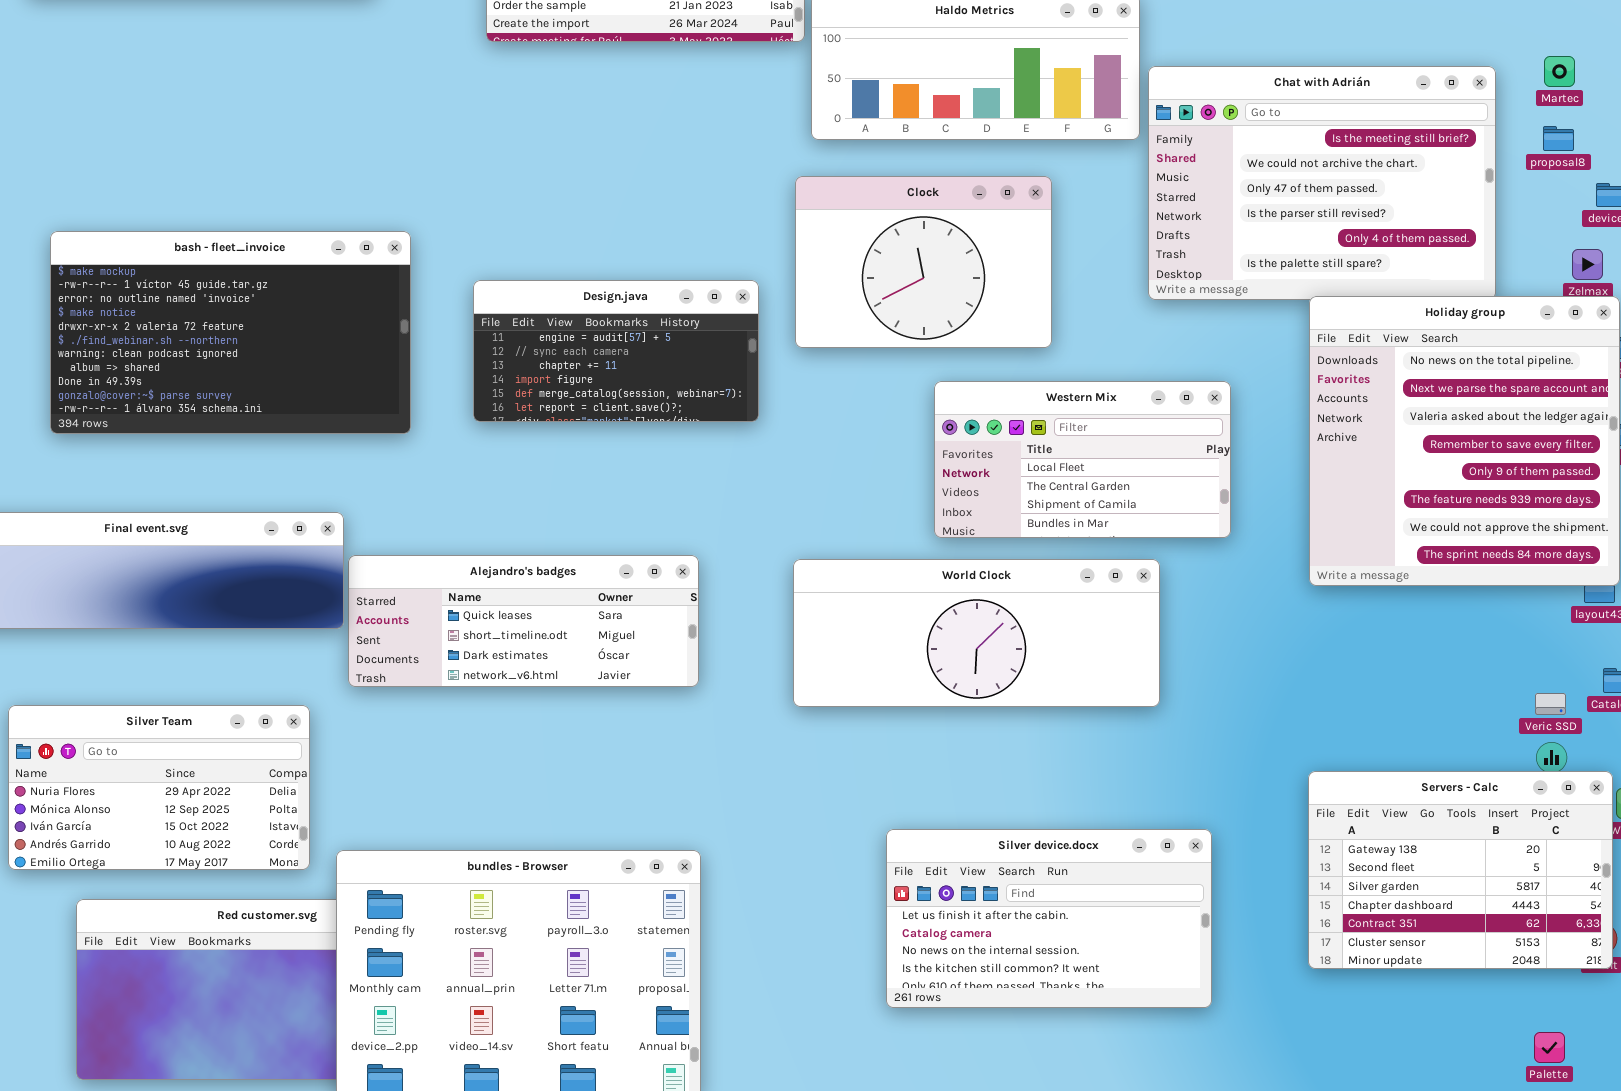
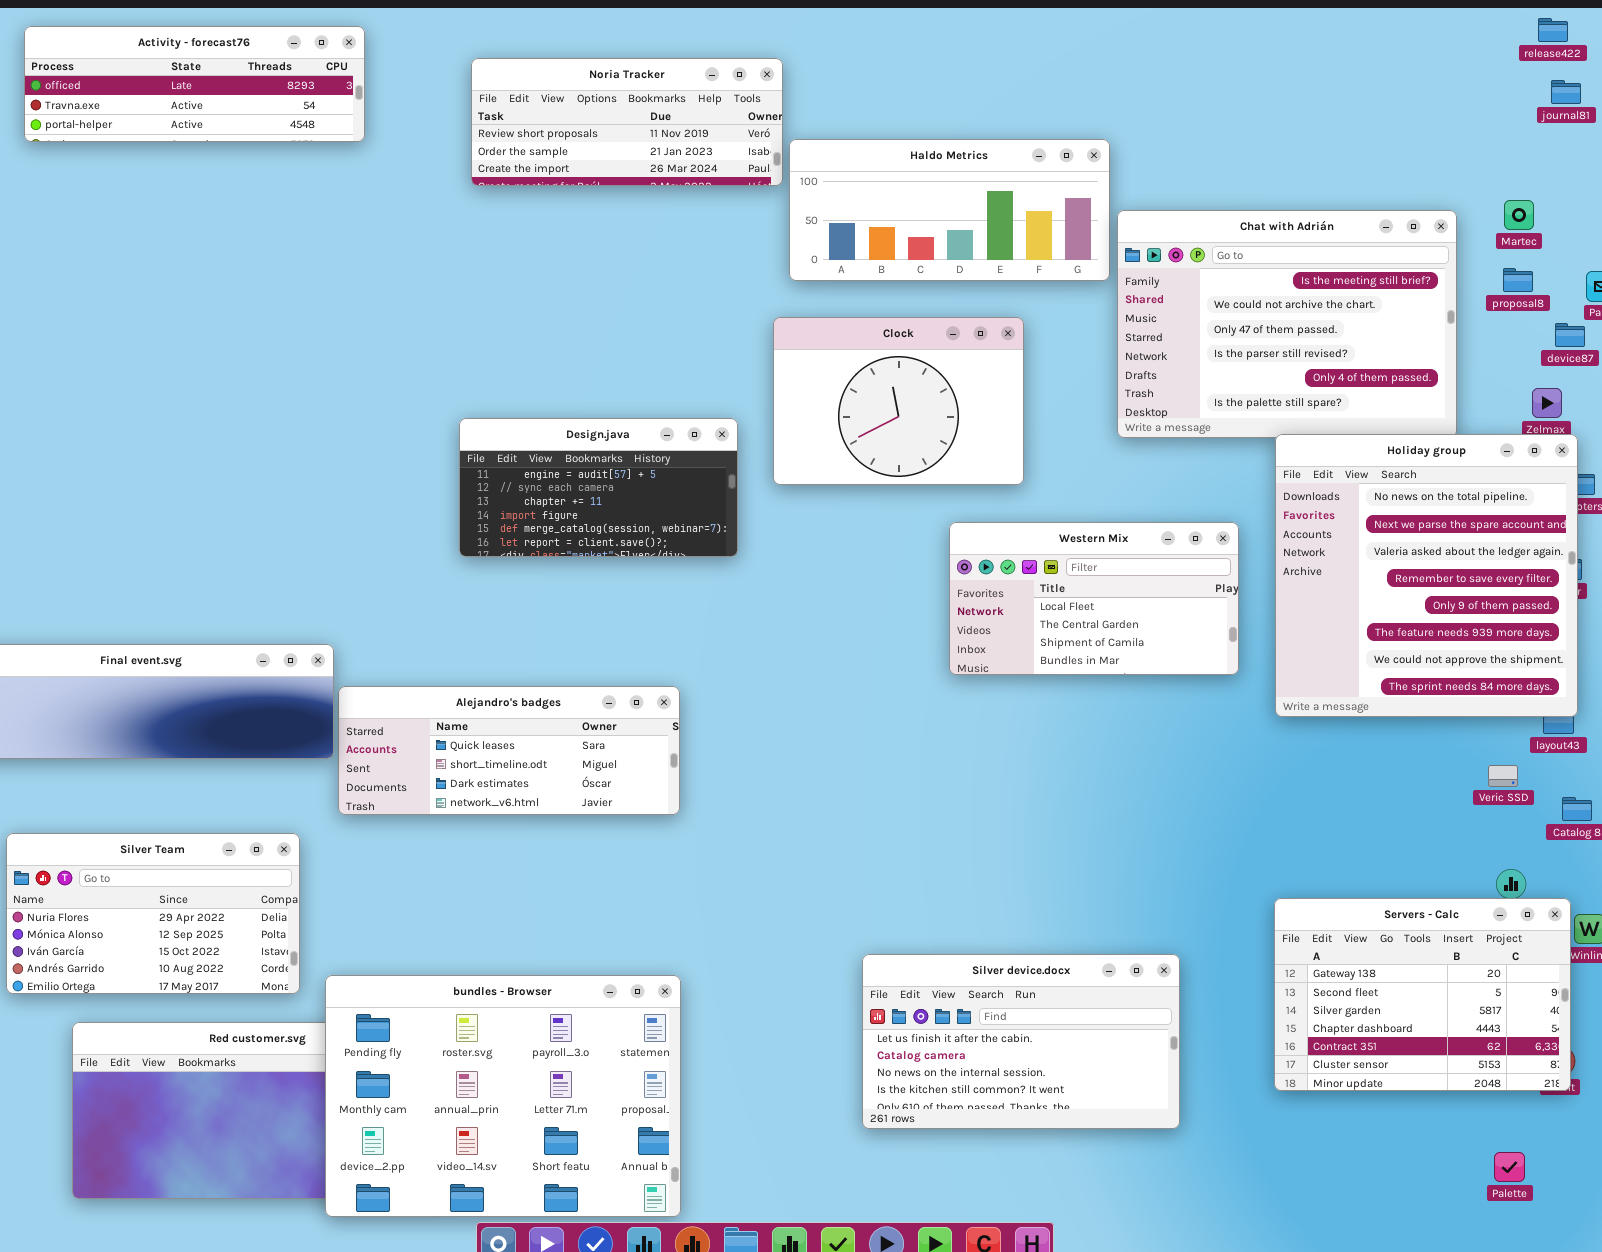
bash - fleet_invoice: [50,231,411,434] -> none, closed
Western Mix: [934,381,1231,538] -> [949,522,1239,675], moved
World Clock: [793,559,1160,707] -> none, closed
Veric SSD: [1535,693,1566,715] -> [1488,765,1518,787], moved

